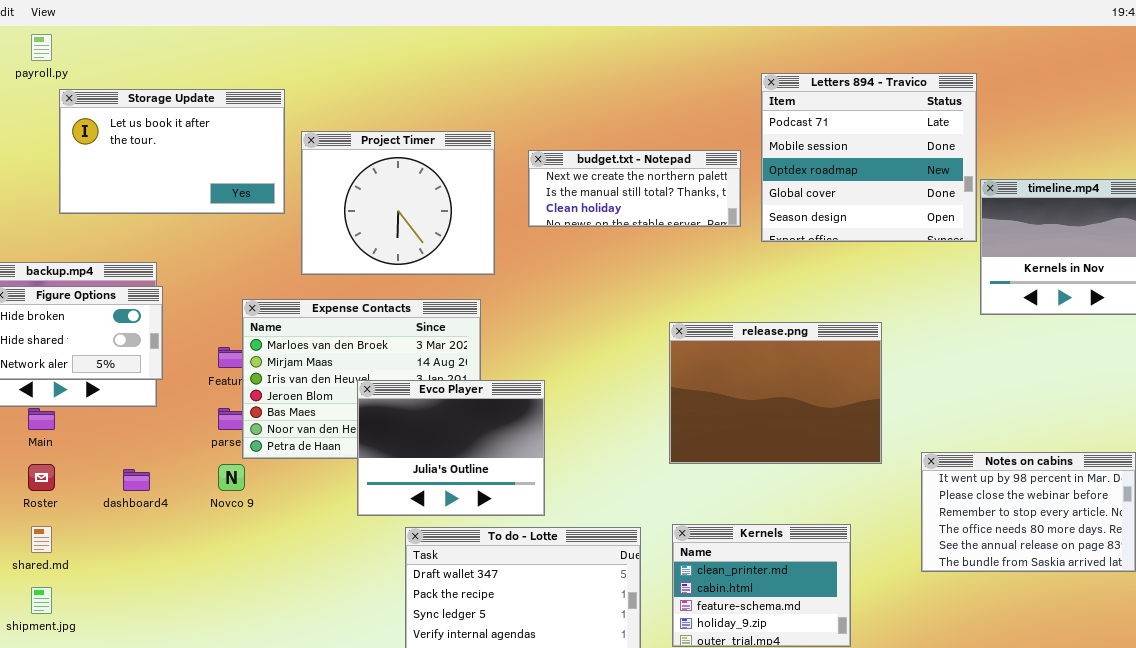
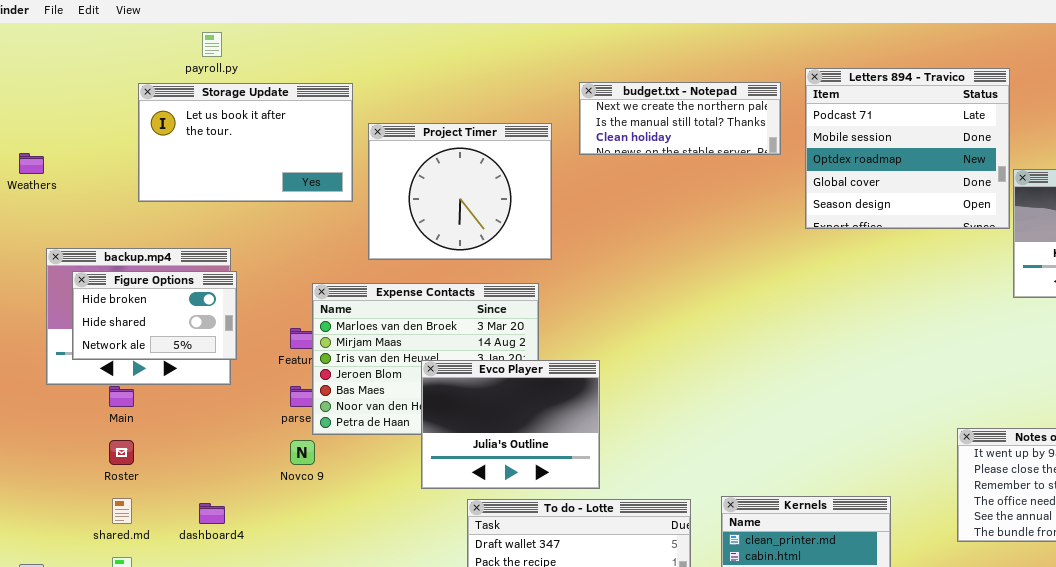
payroll.py: [31,34,52,61] -> [202,32,222,57], moved
budget.txt - Notepad: [528,150,741,227] -> [579,82,781,155], moved
release.png: [669,322,882,464] -> none, closed
dashboard4: [123,469,150,491] -> [199,503,225,524], moved

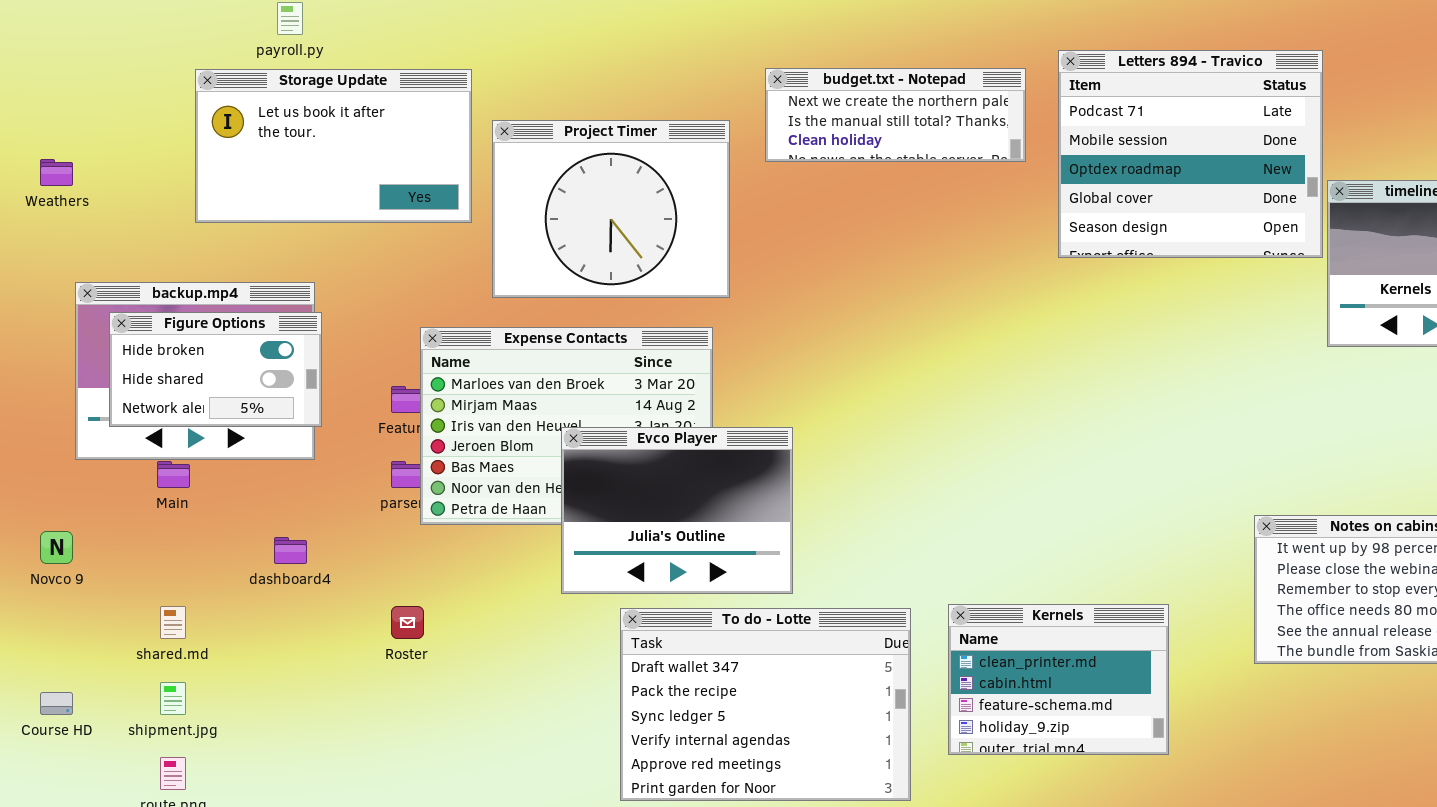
Roster: [109,440,134,465] -> [391,606,424,639], moved
Novco 9: [290,440,315,465] -> [40,531,73,564], moved
dashboard4: [199,503,225,524] -> [274,537,307,564], moved

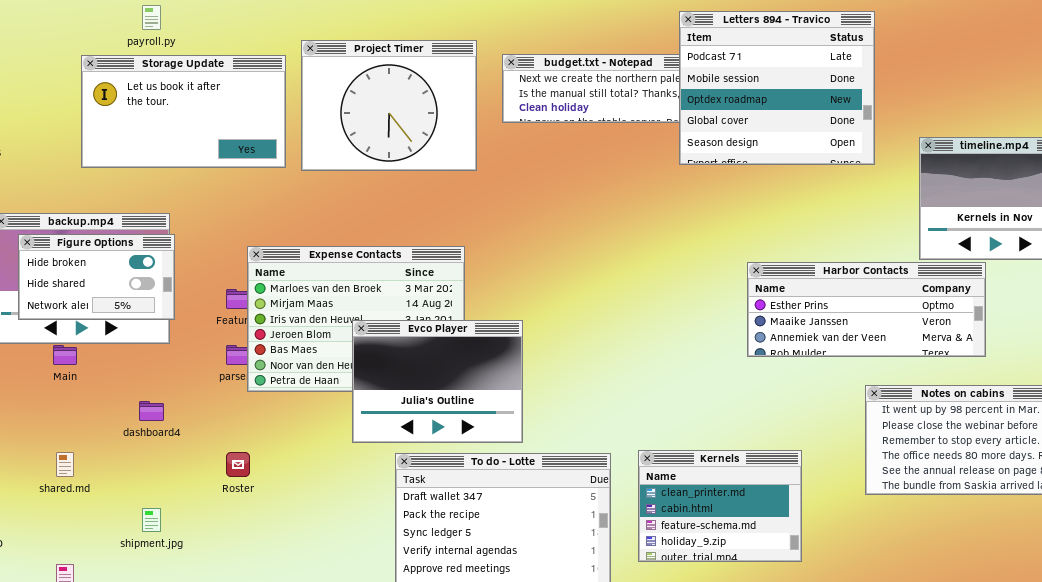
Letters 894 - Travico: [1058,50,1323,258] -> [679,11,875,165], moved
Project Timer: [492,120,730,298] -> [301,40,477,171], moved
Harbor Contacts: none -> [747,262,986,357], opened
shipment.jpg: [160,682,186,715] -> [142,508,161,532], moved

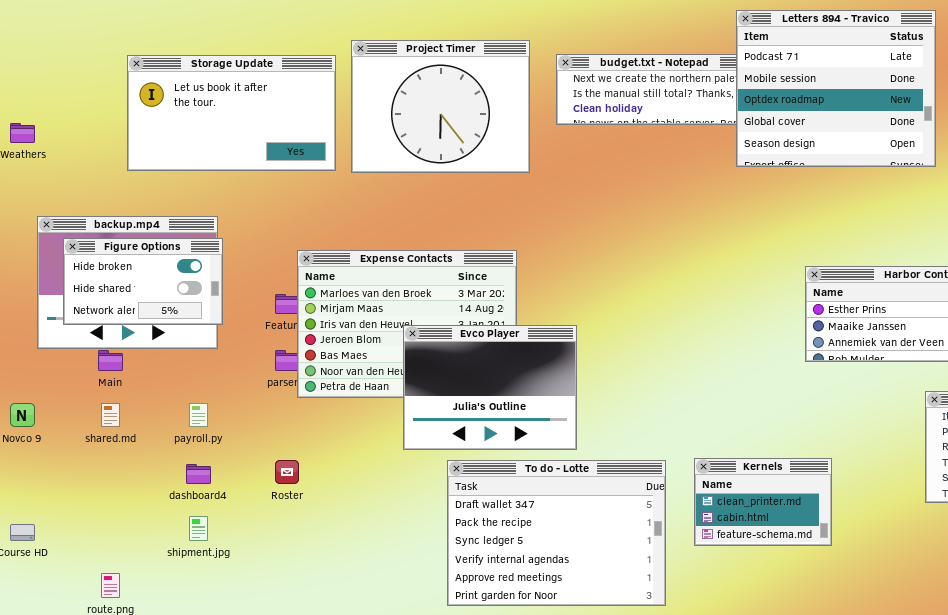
payroll.py: [142,5,161,30] -> [189,403,208,427], moved
dashboard4: [139,401,164,421] -> [186,464,211,484], moved
Kernels: [638,450,802,562] -> [694,458,832,546], resized
shared.md: [56,452,74,477] -> [101,403,120,427], moved

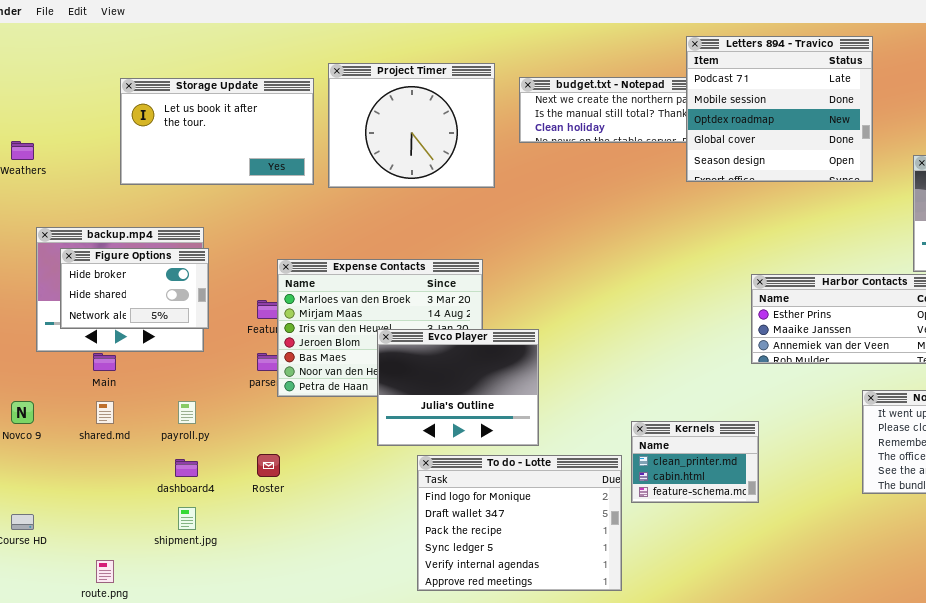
Kernels: [694,458,832,546] -> [631,421,759,503], moved
To do - Lotte: [447,460,666,606] -> [417,455,622,591], scrolled up 1 row

